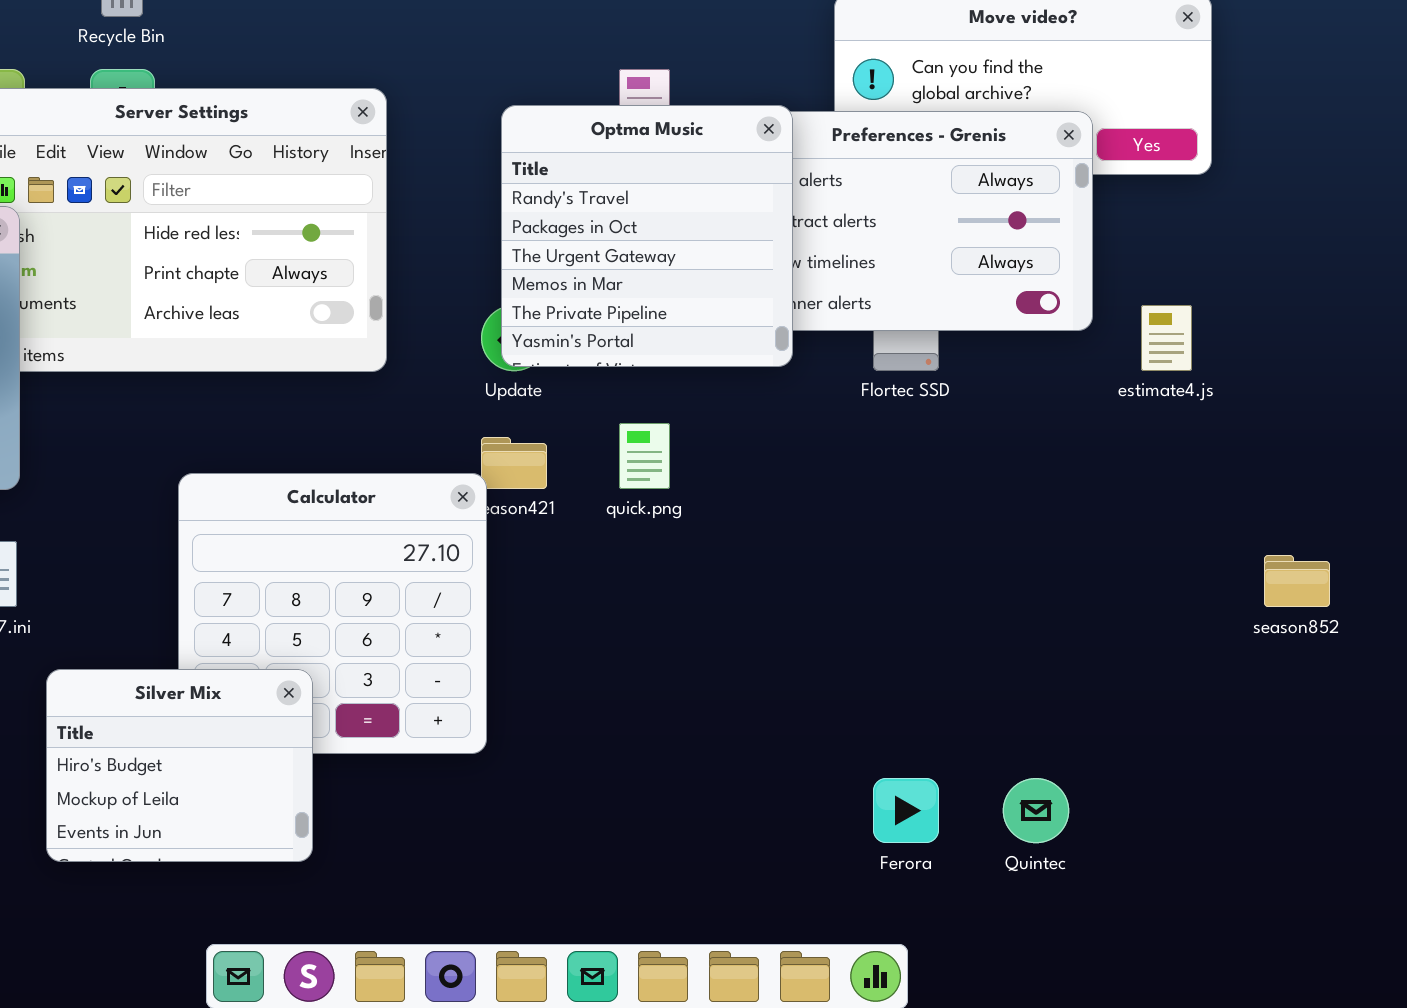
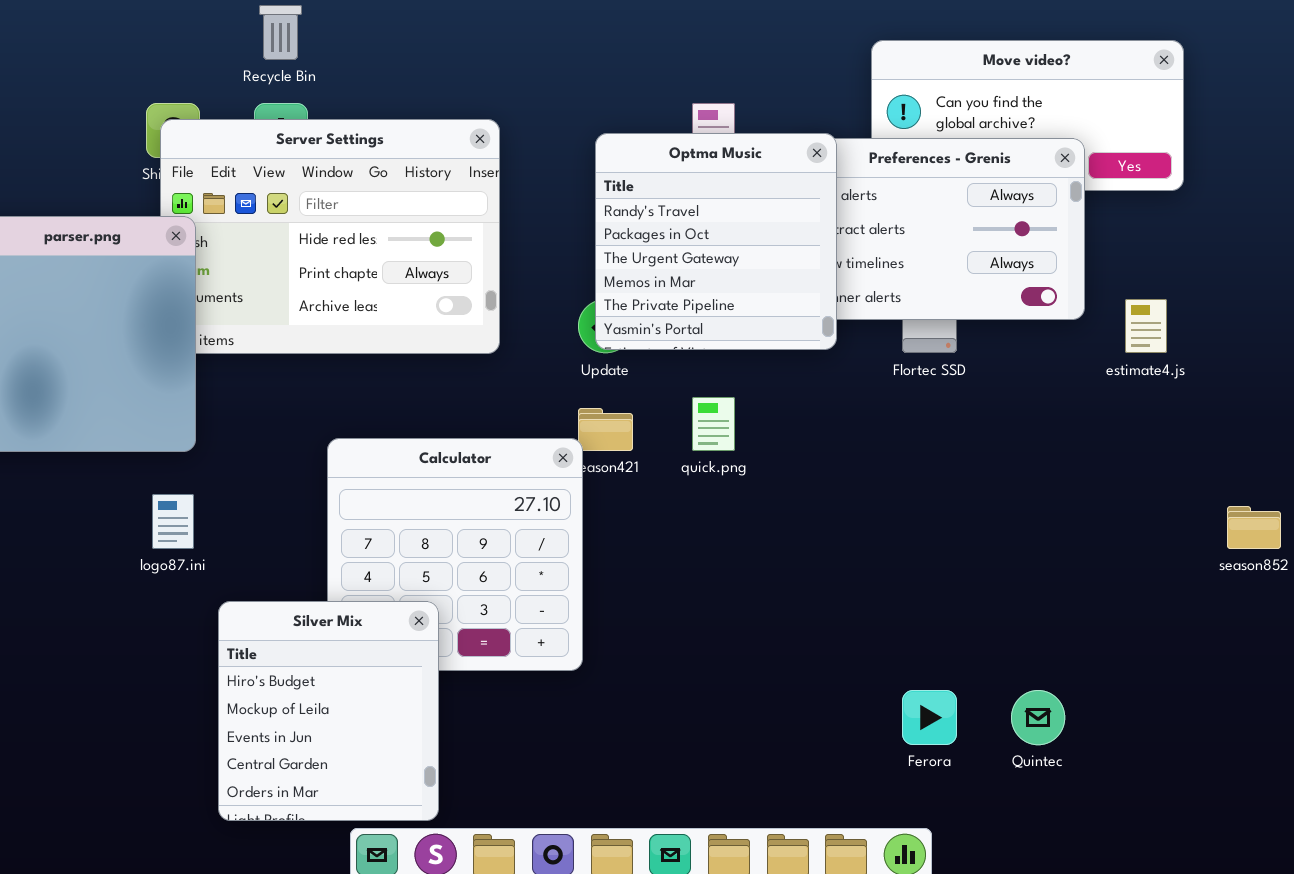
Silver Mix: [46,669,313,862] -> [218,601,439,821], resized

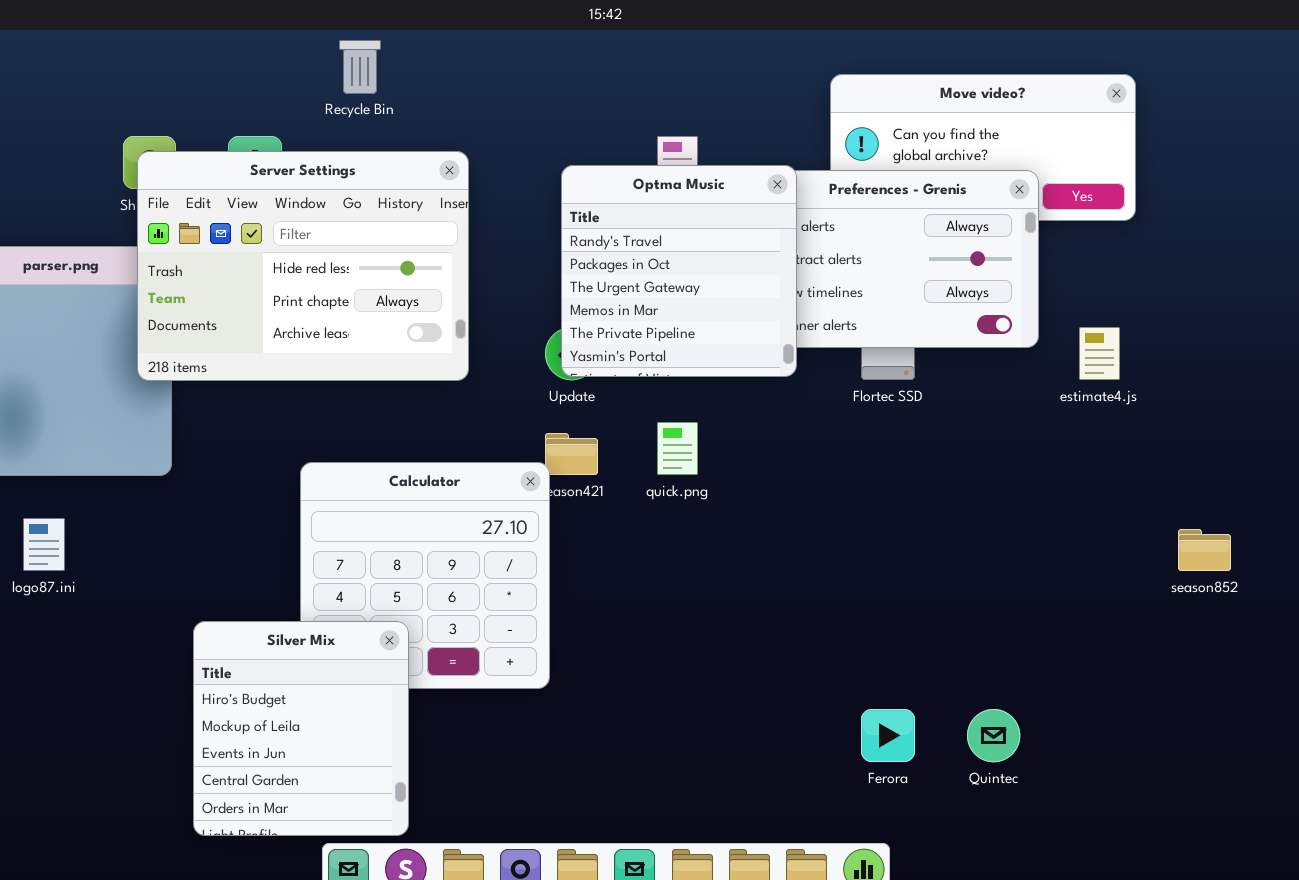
Recycle Bin: [259,5,302,60] -> [339,40,381,94], moved
Server Settings: [160,119,500,354] -> [137,151,469,381], raised
logo87.ini: [152,494,194,549] -> [23,518,65,571], moved

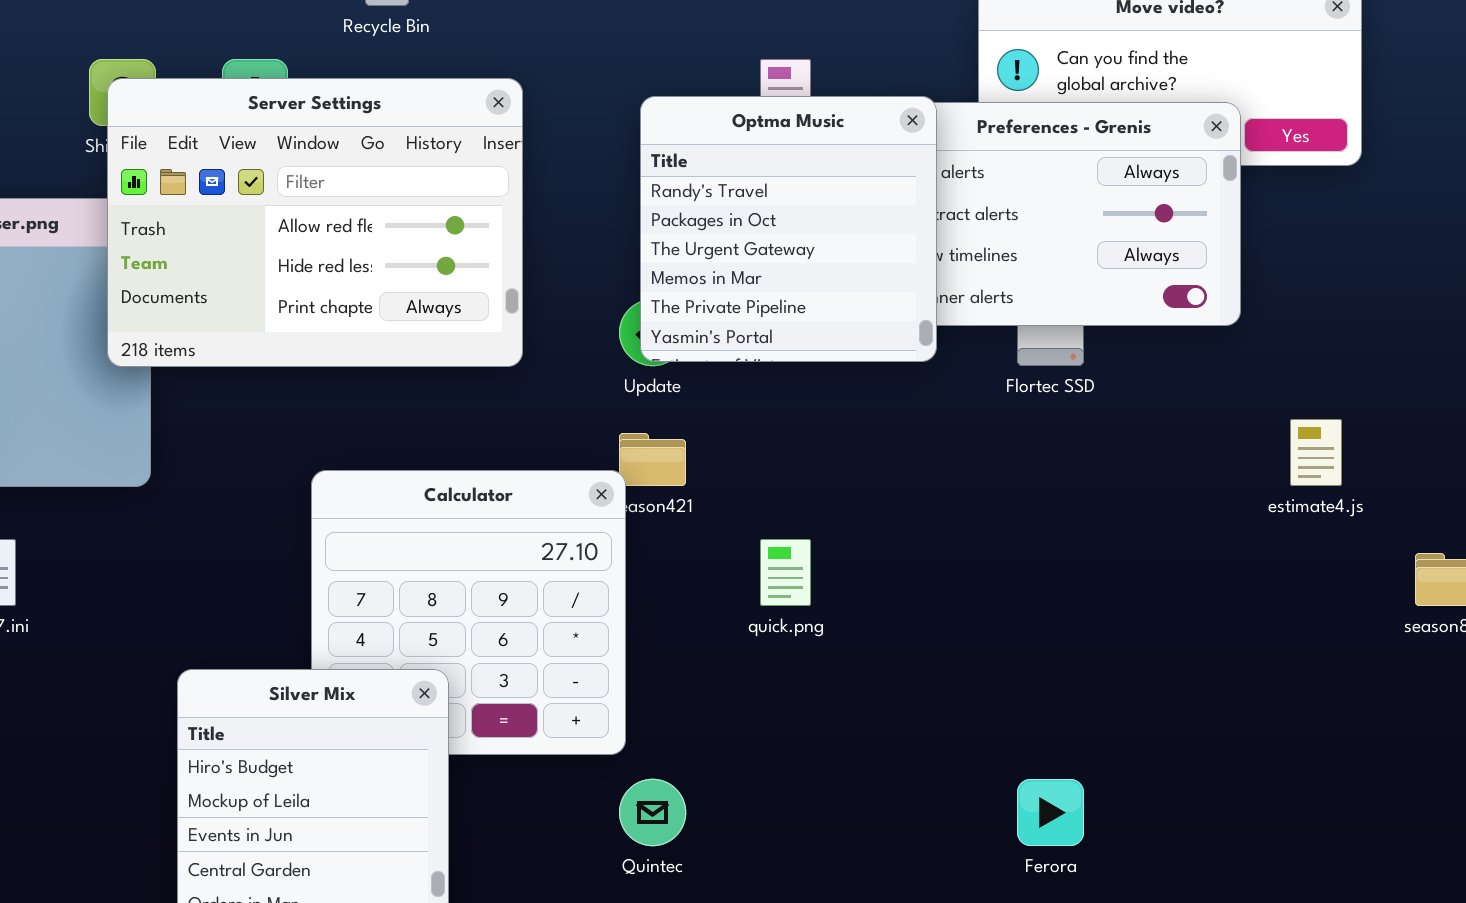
Server Settings: [137,151,469,381] -> [107,78,523,367], scrolled up 1 row
estimate4.js: [1079,327,1120,380] -> [1290,419,1342,486], moved
quick.png: [657,422,698,475] -> [760,539,811,606], moved
Quintec: [967,709,1020,762] -> [619,779,686,846], moved

